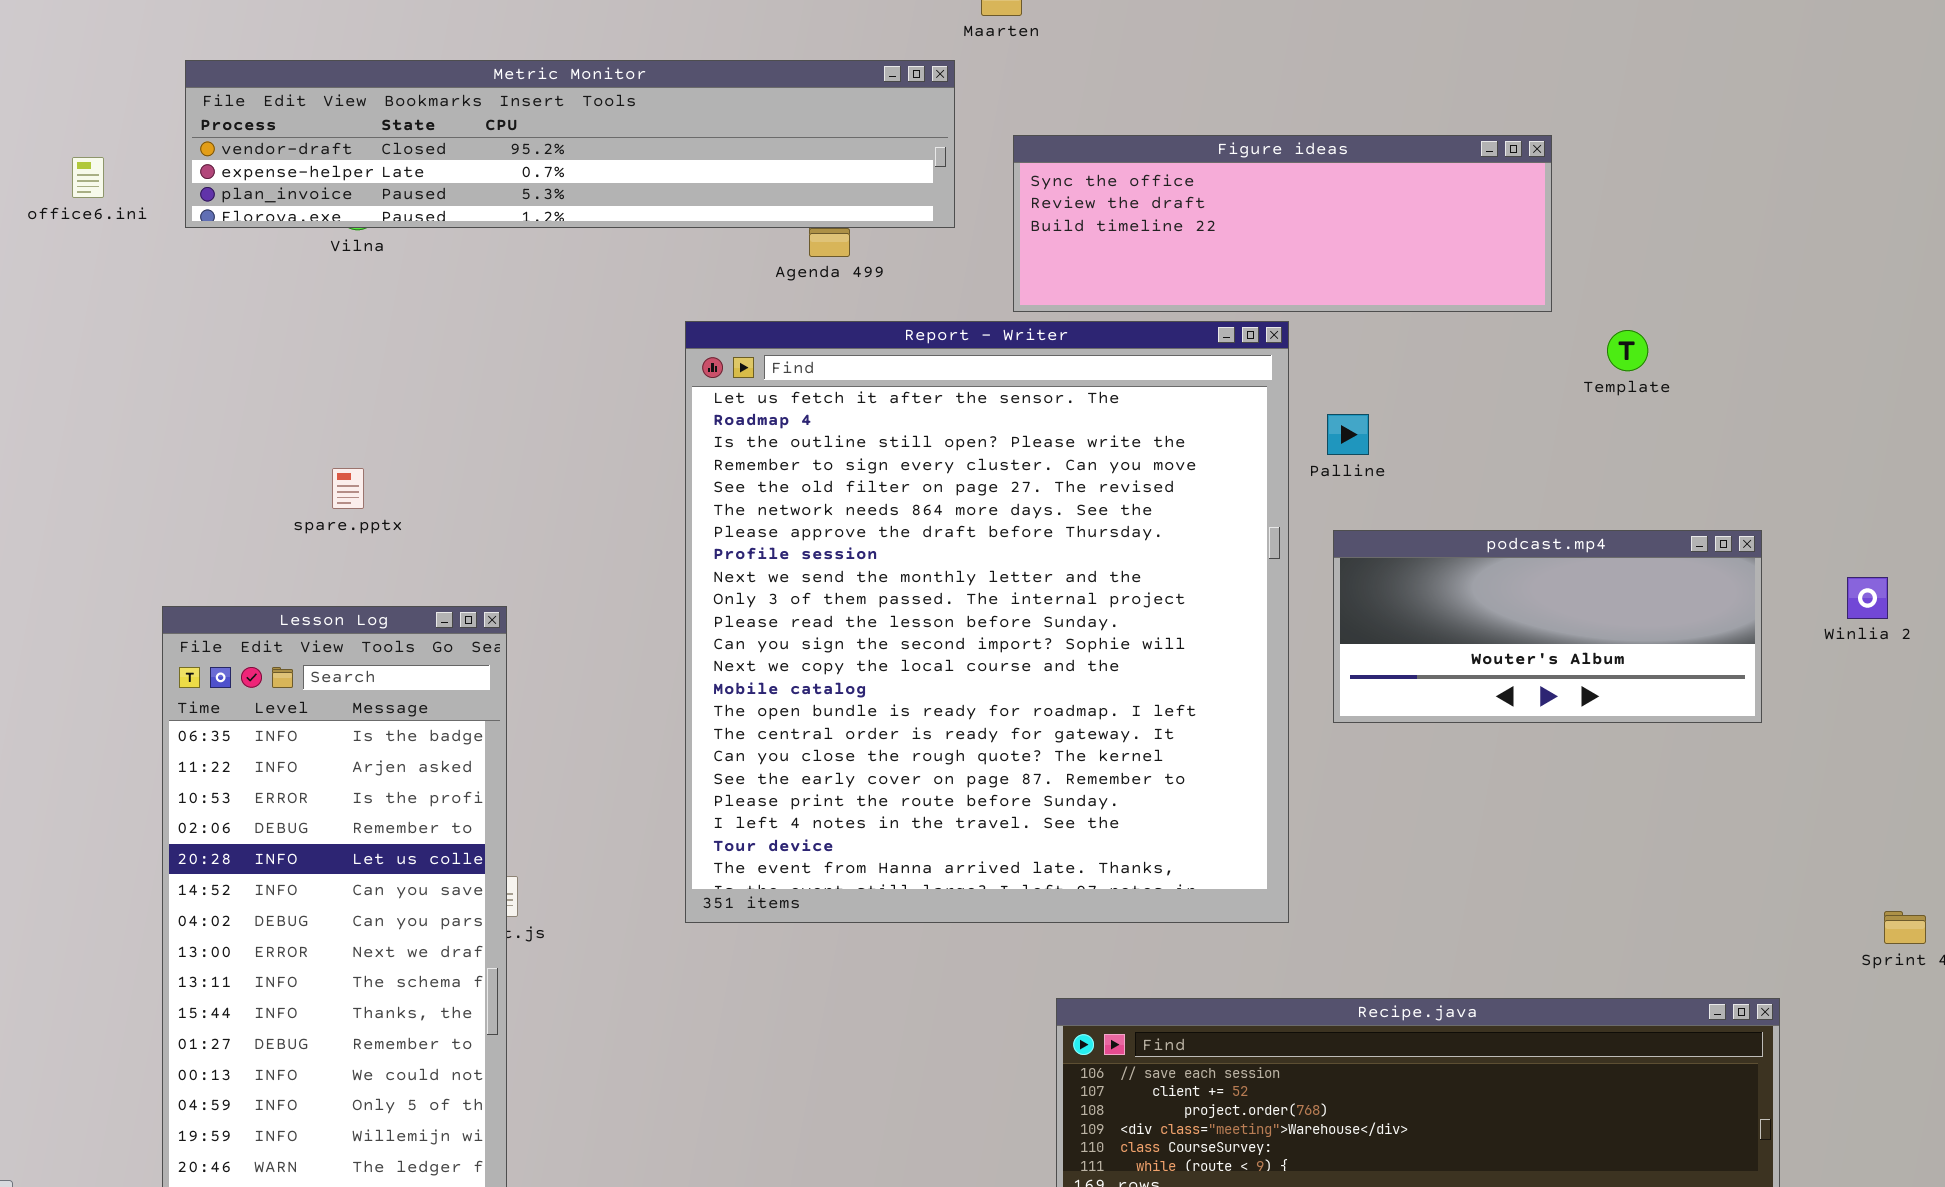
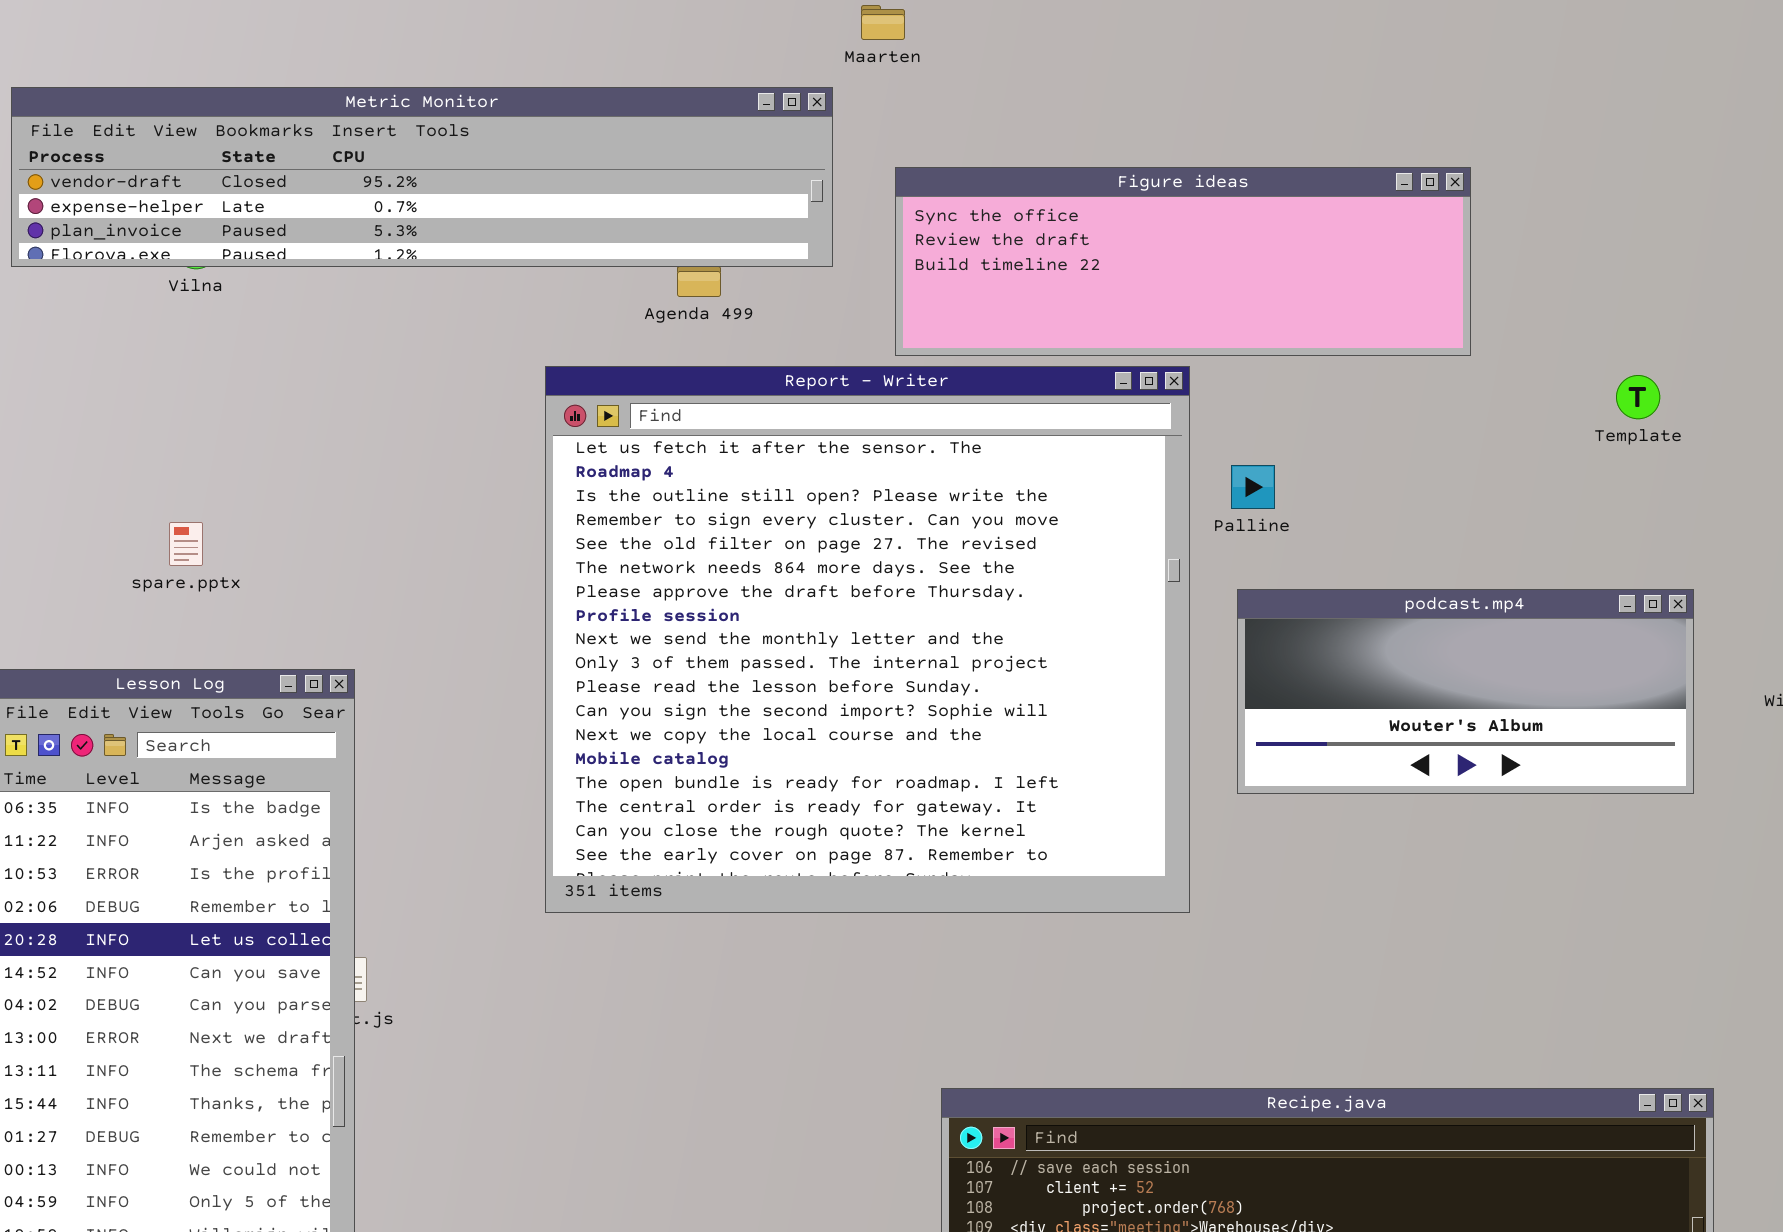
Report - Writer: [685,321,1289,923] -> [545,366,1190,913], resized
Template: [1607,330,1648,371] -> [1616,375,1660,419], moved

